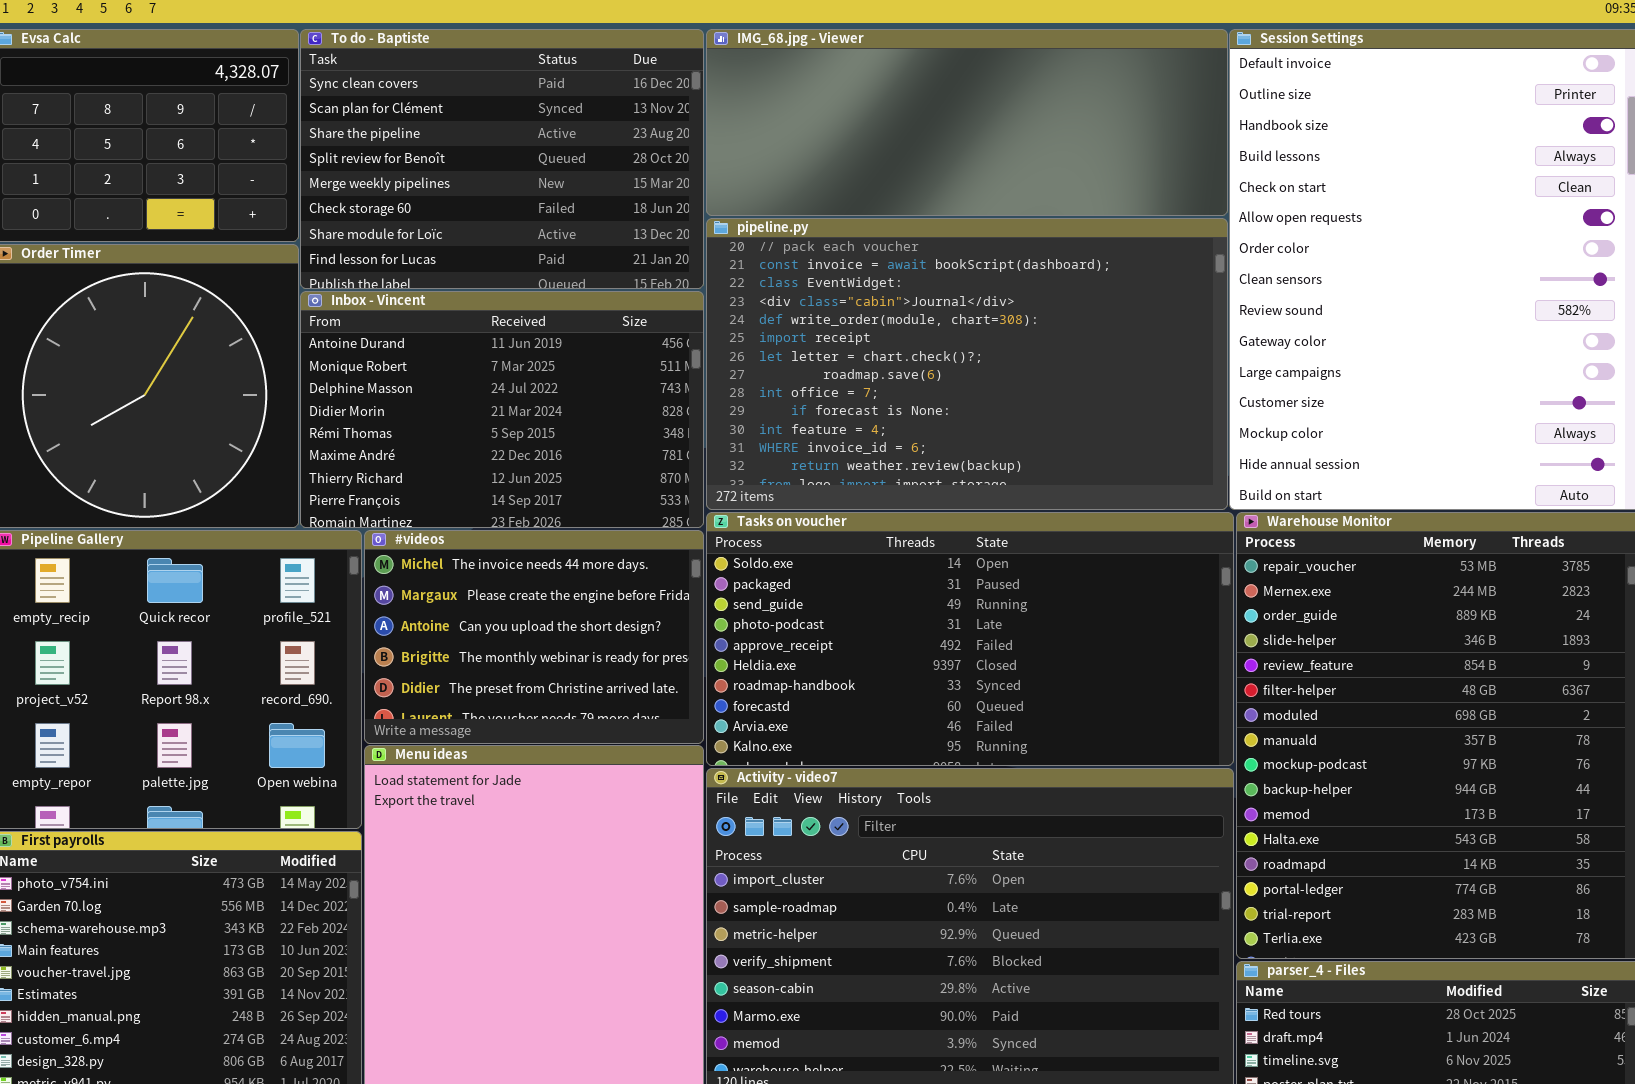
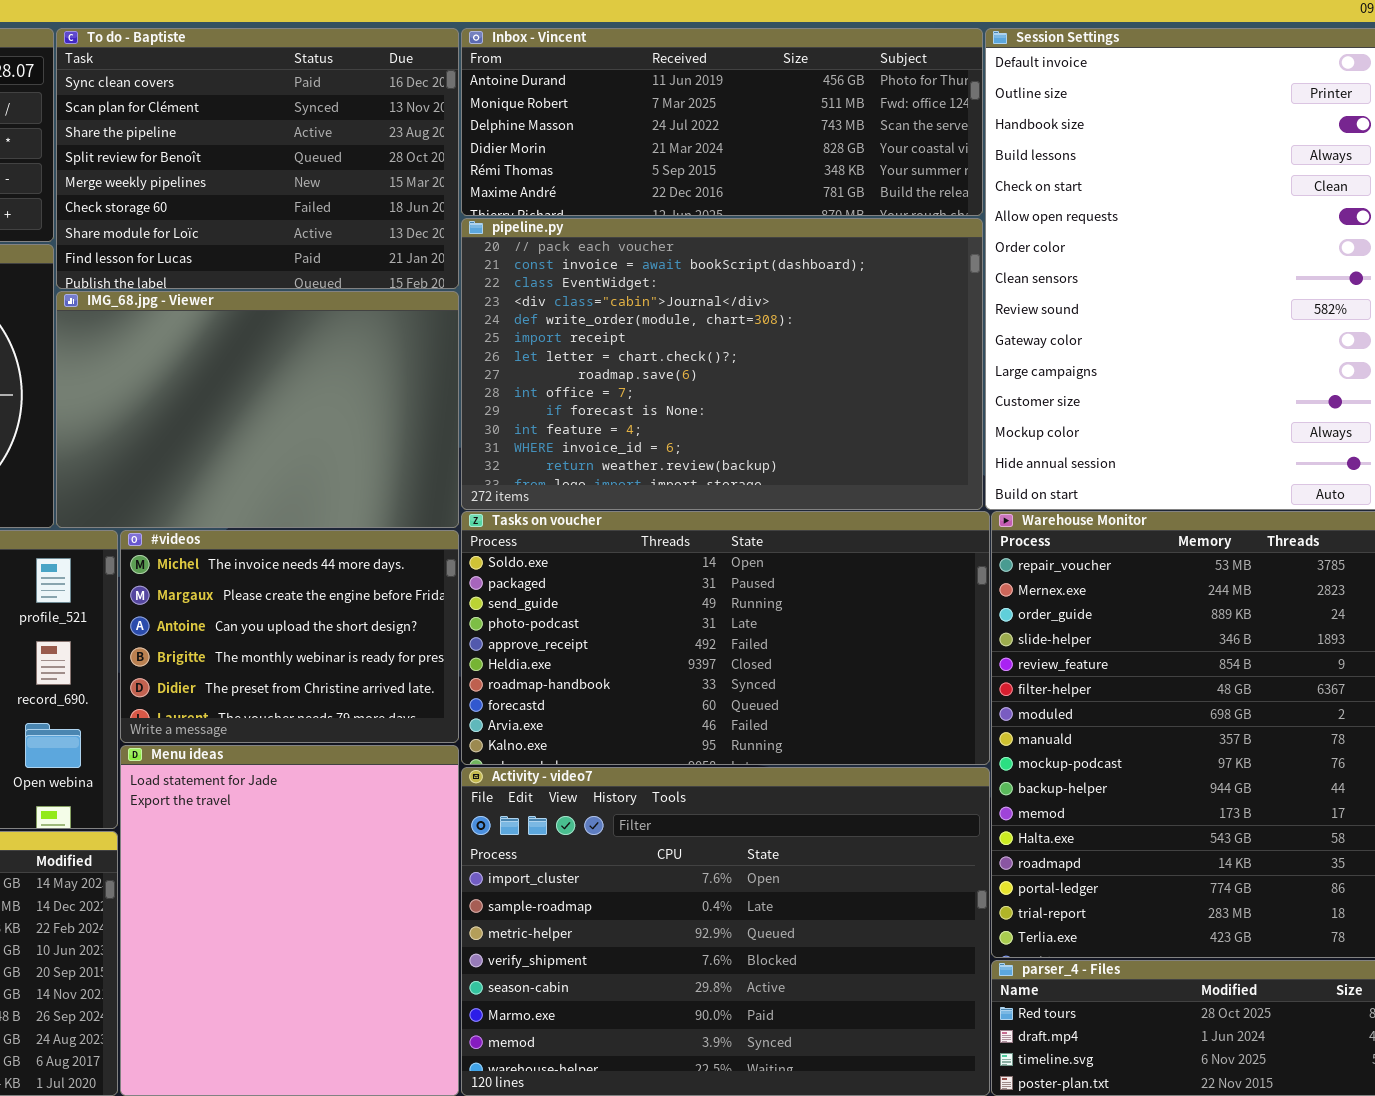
IMG_68.jpg - Viewer: [706,29,1228,216] -> [56,291,459,528], moved, resized
Inbox - Vincent: [300,291,704,528] -> [461,28,983,216], moved, resized

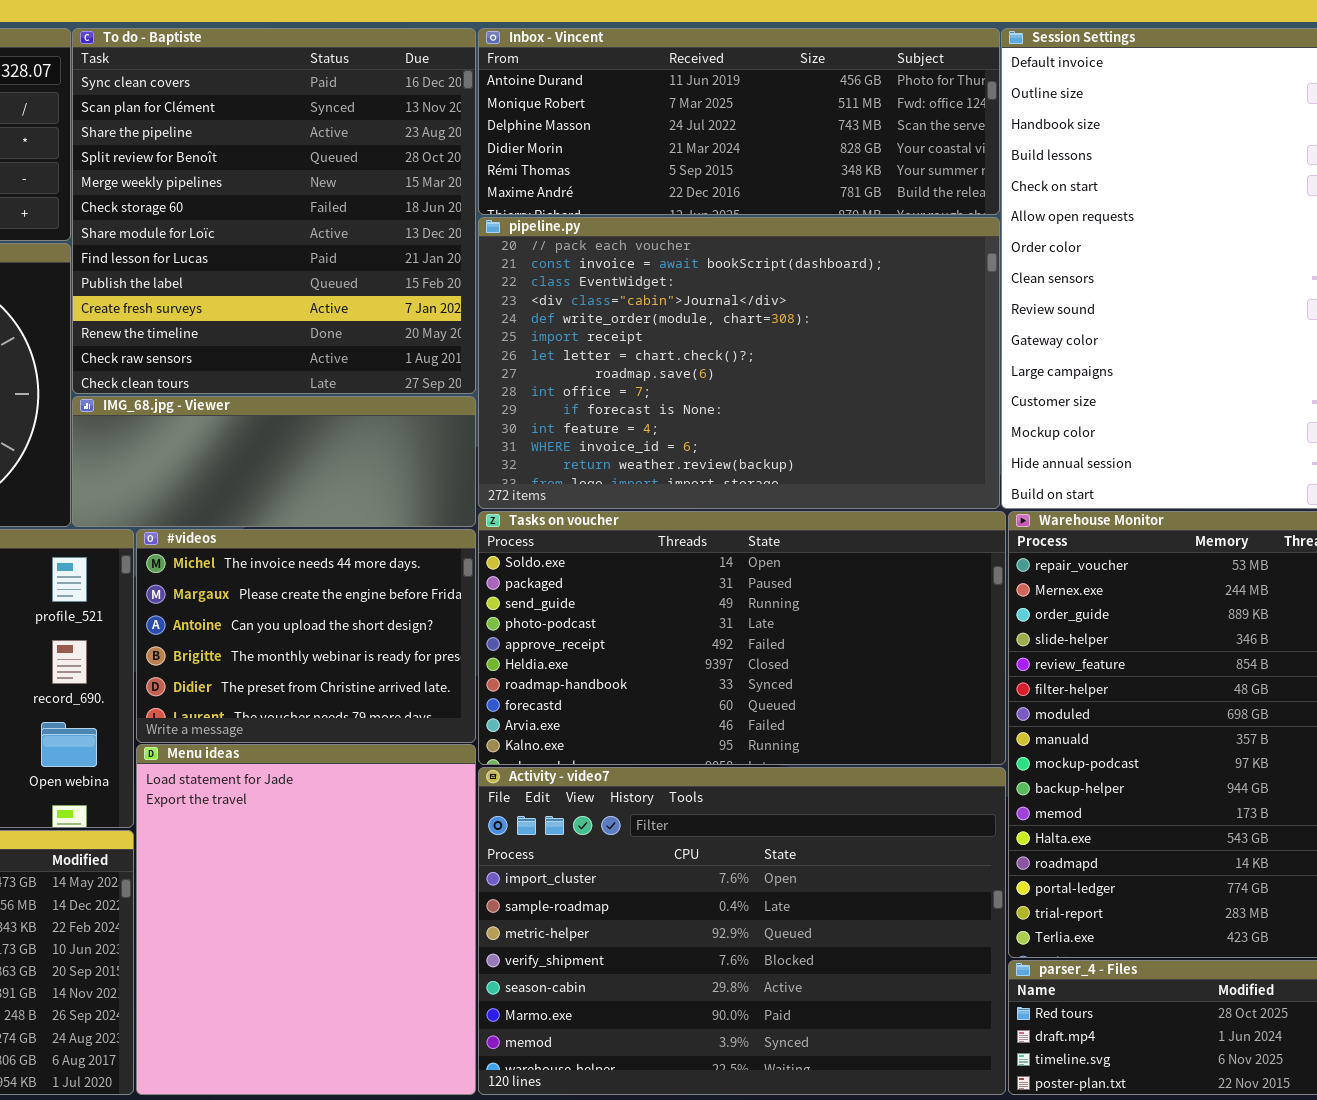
To do - Baptiste: [56,28,459,289] -> [72,28,476,394], resized
IMG_68.jpg - Viewer: [56,291,459,528] -> [72,396,476,527], resized

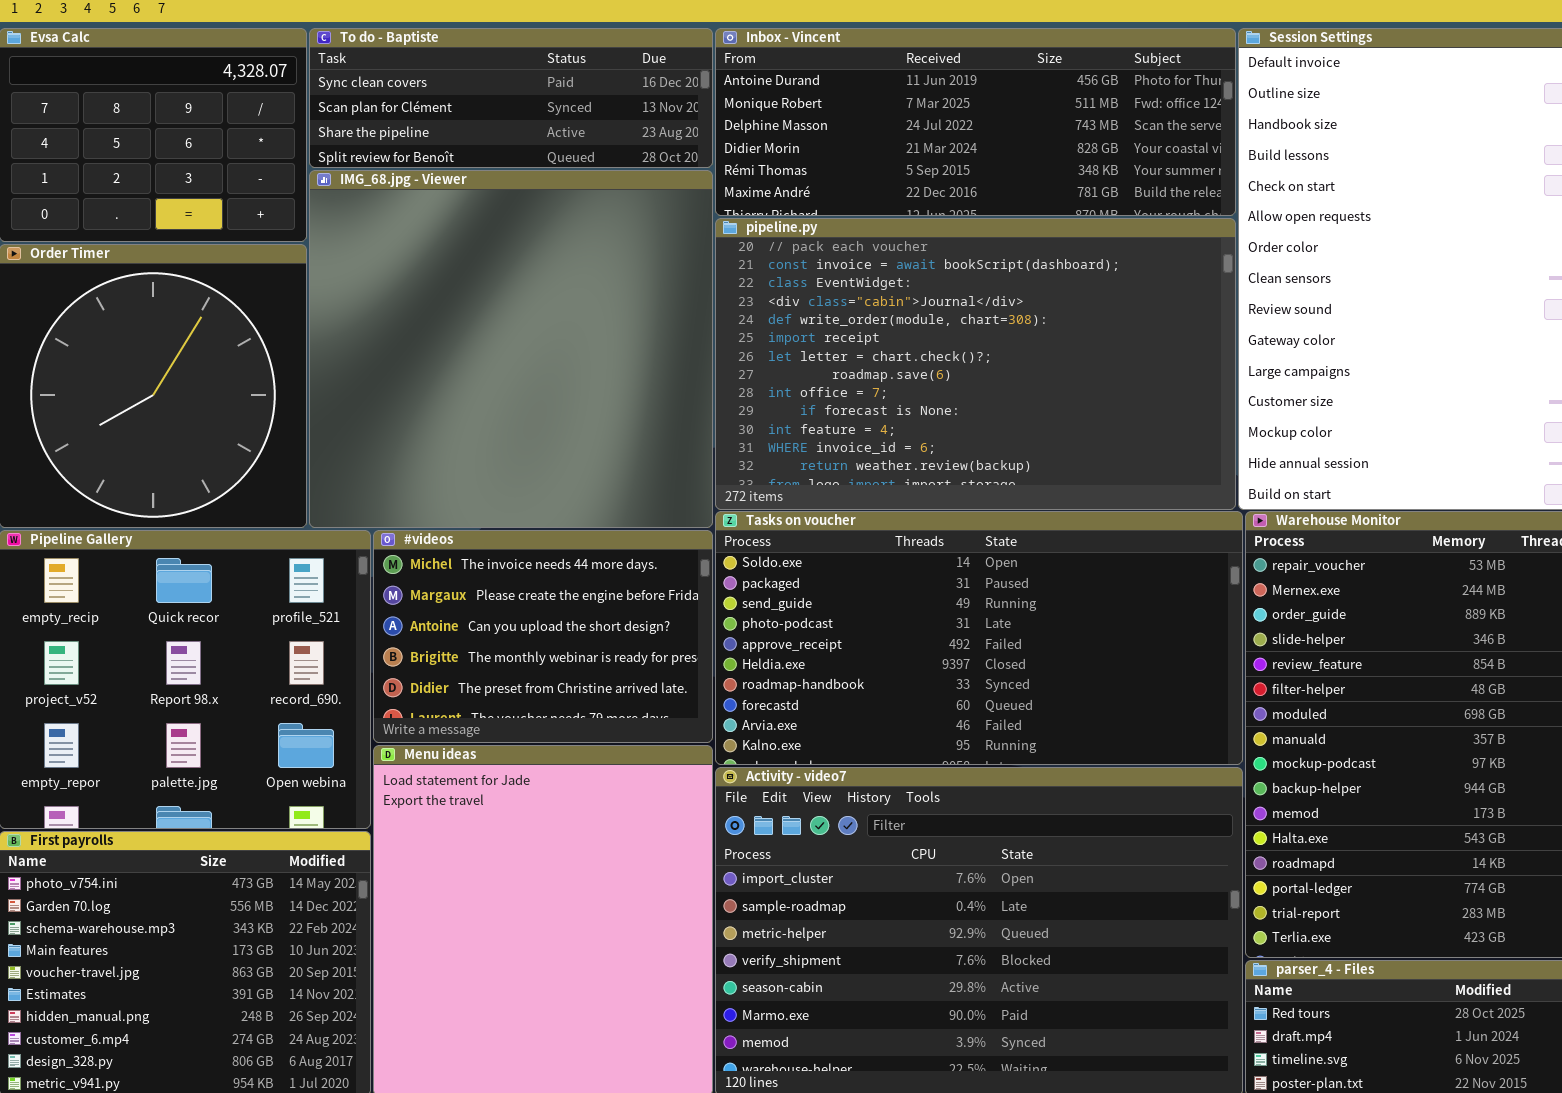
To do - Baptiste: [72,28,476,394] -> [309,28,713,168], resized
IMG_68.jpg - Viewer: [72,396,476,527] -> [309,170,713,528], resized

